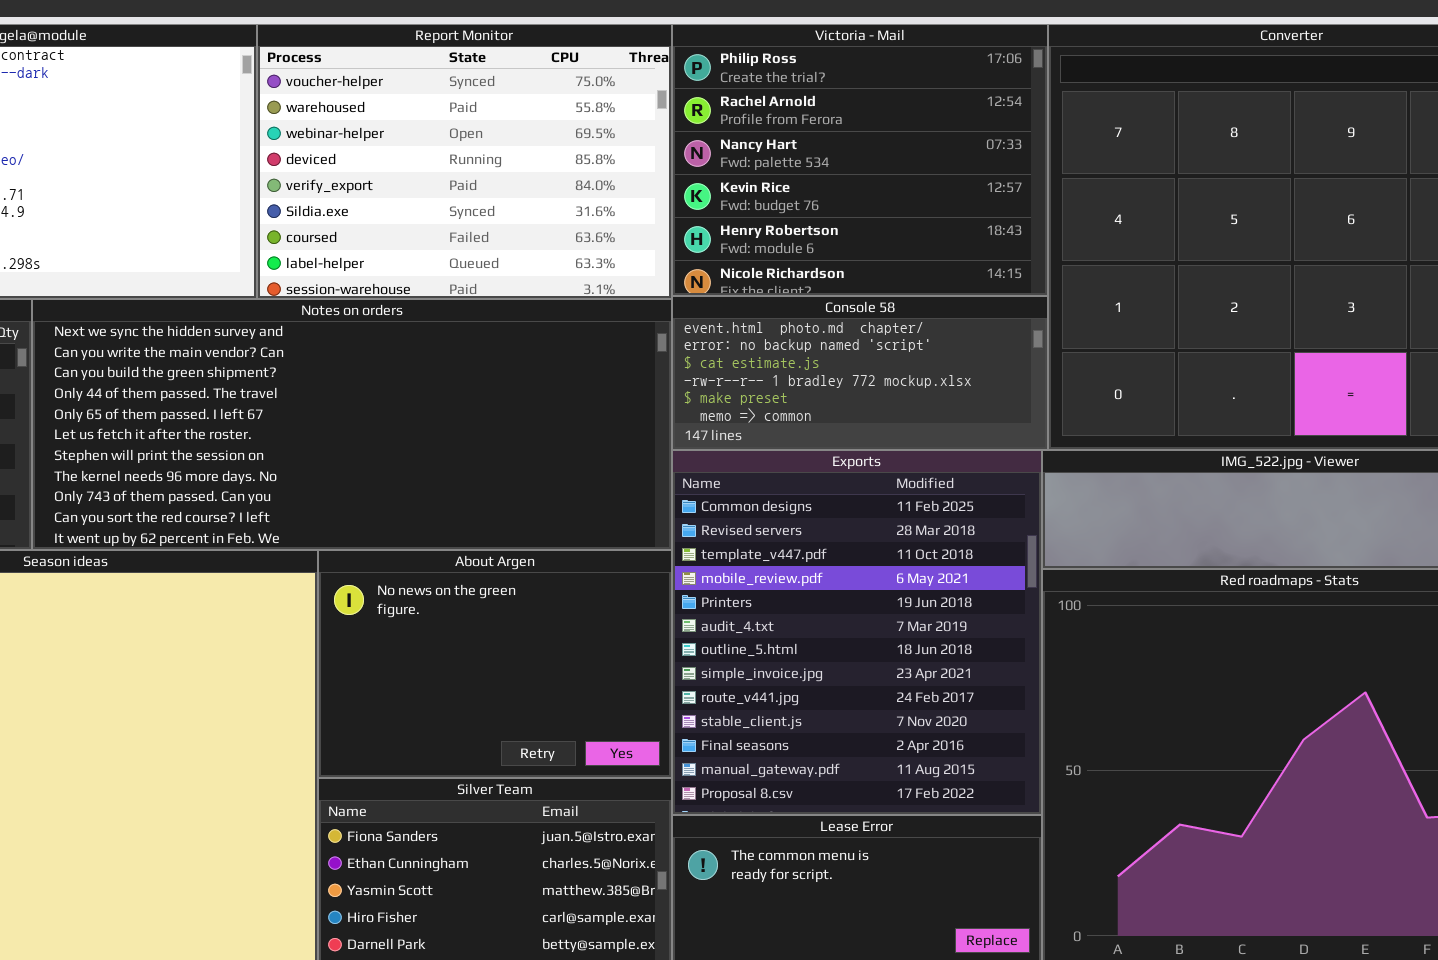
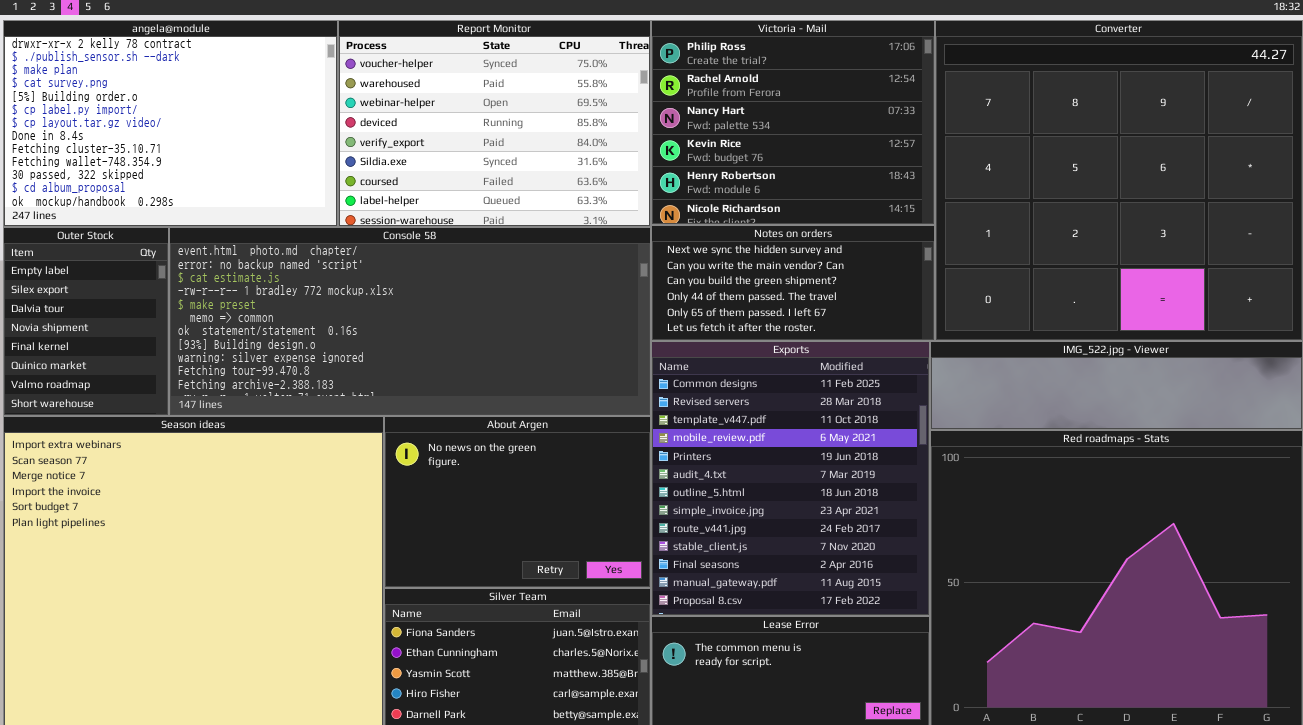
Console 58: [672,296,1048,450] -> [169,227,651,416], moved, resized
Notes on orders: [32,299,672,550] -> [651,225,935,341], moved, resized

